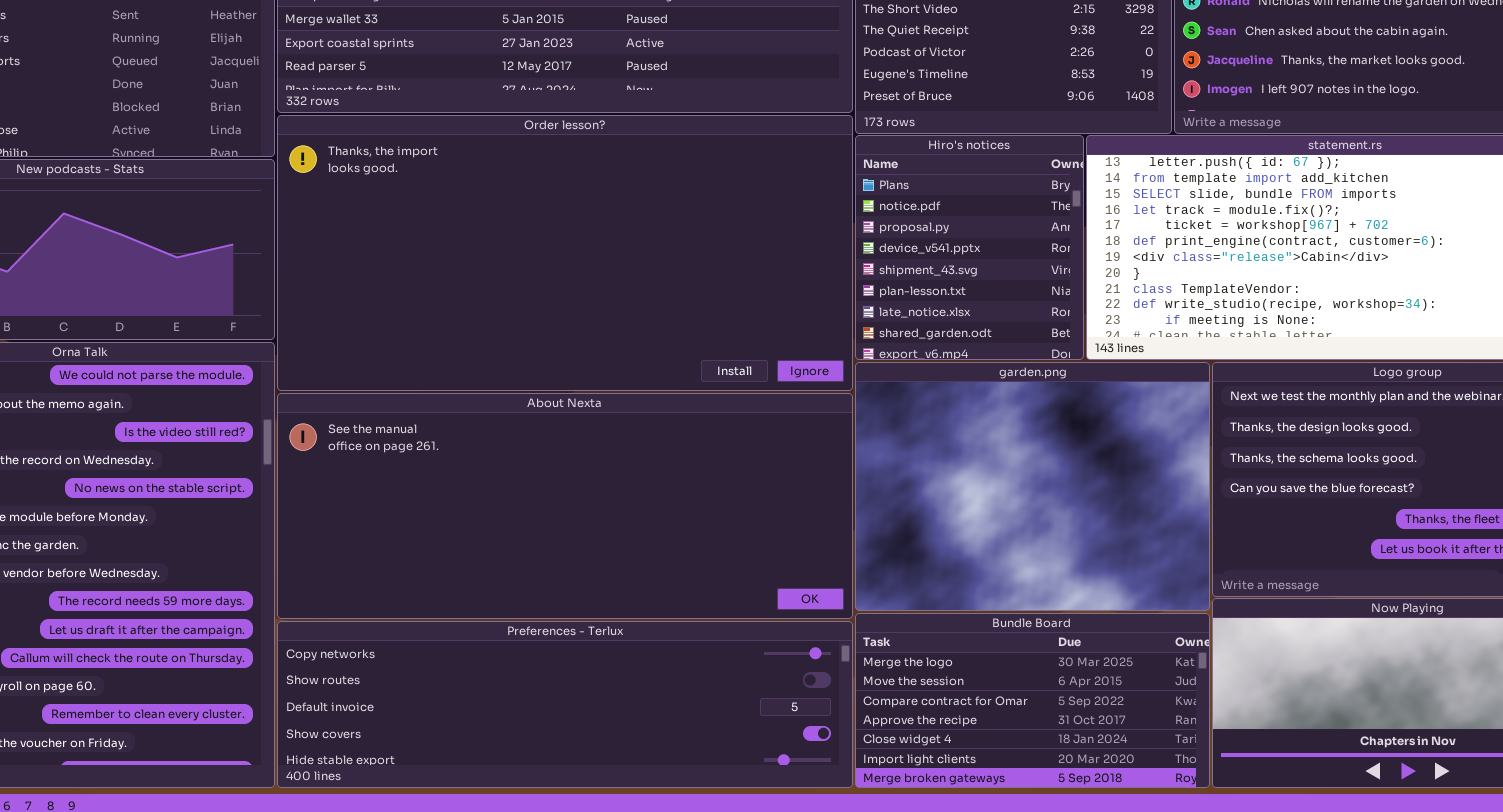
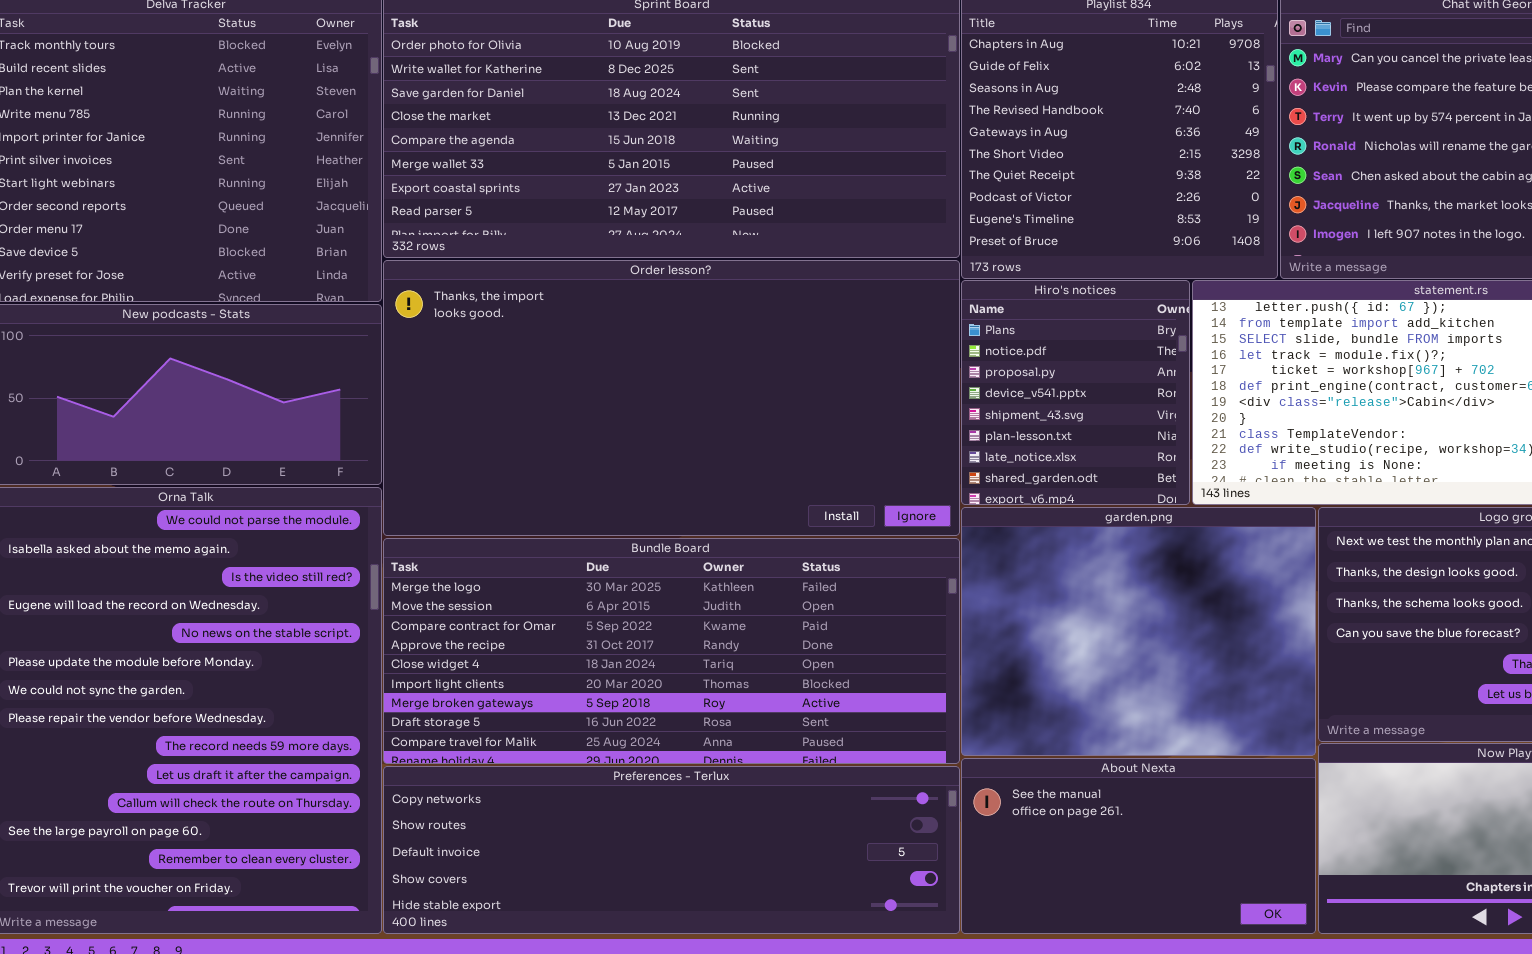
About Nexta: [277,393,853,619] -> [961,758,1316,934], moved, resized
Bundle Board: [855,613,1210,788] -> [383,538,960,764], moved, resized

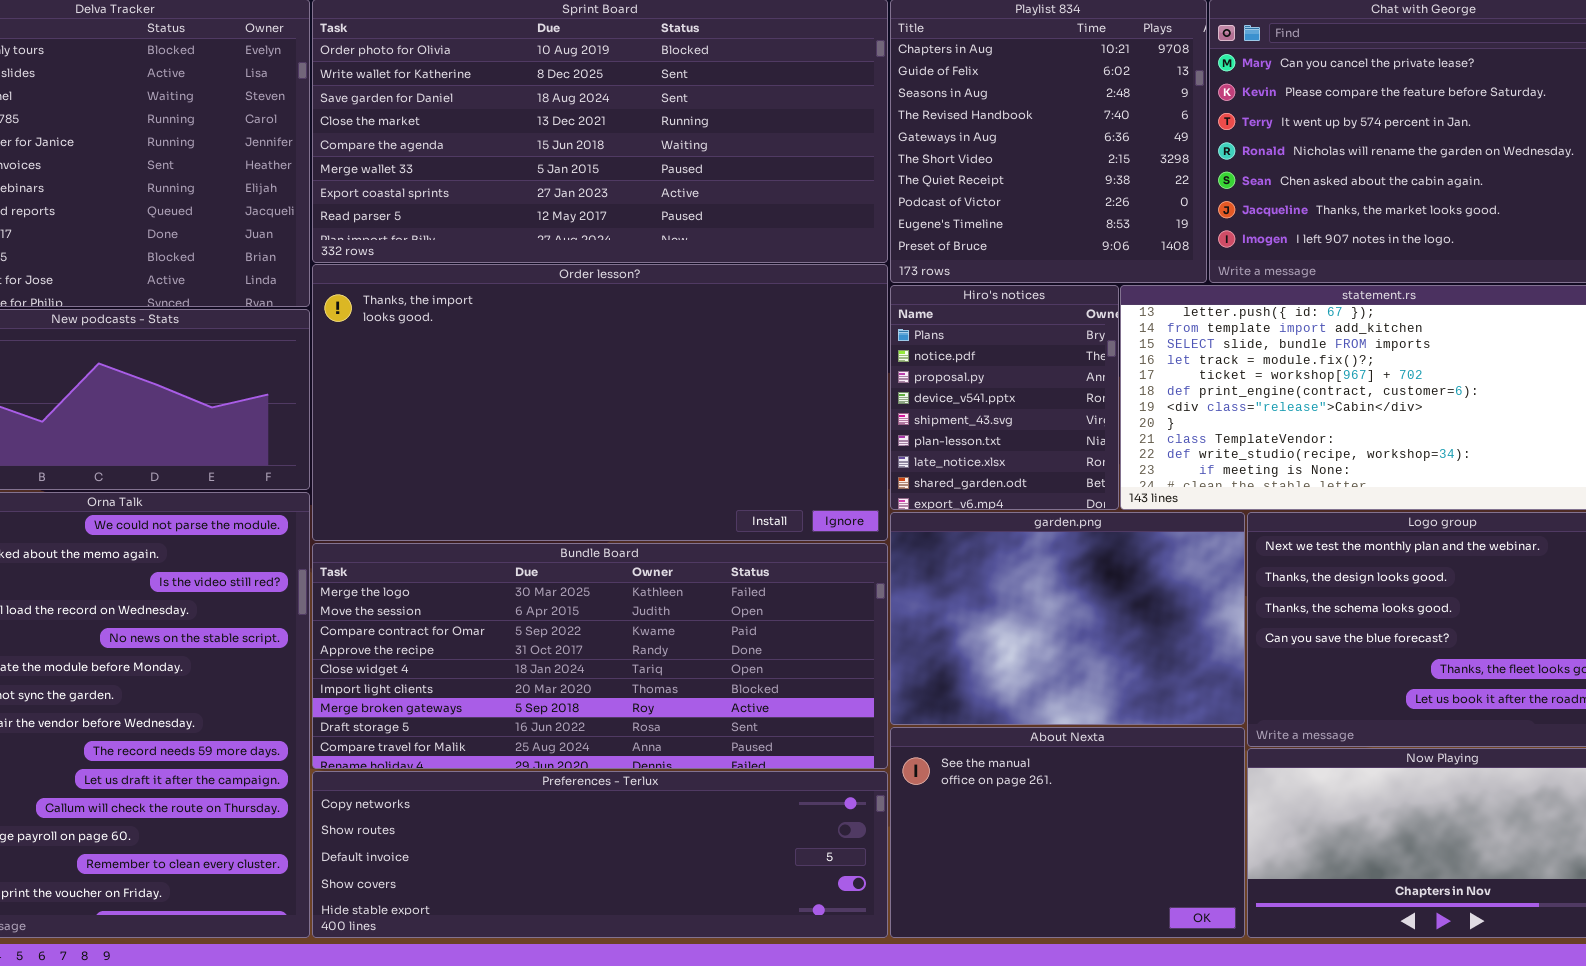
garden.png: [961,507,1316,756] -> [890,512,1245,725], resized
About Nexta: [961,758,1316,934] -> [890,727,1245,938], resized

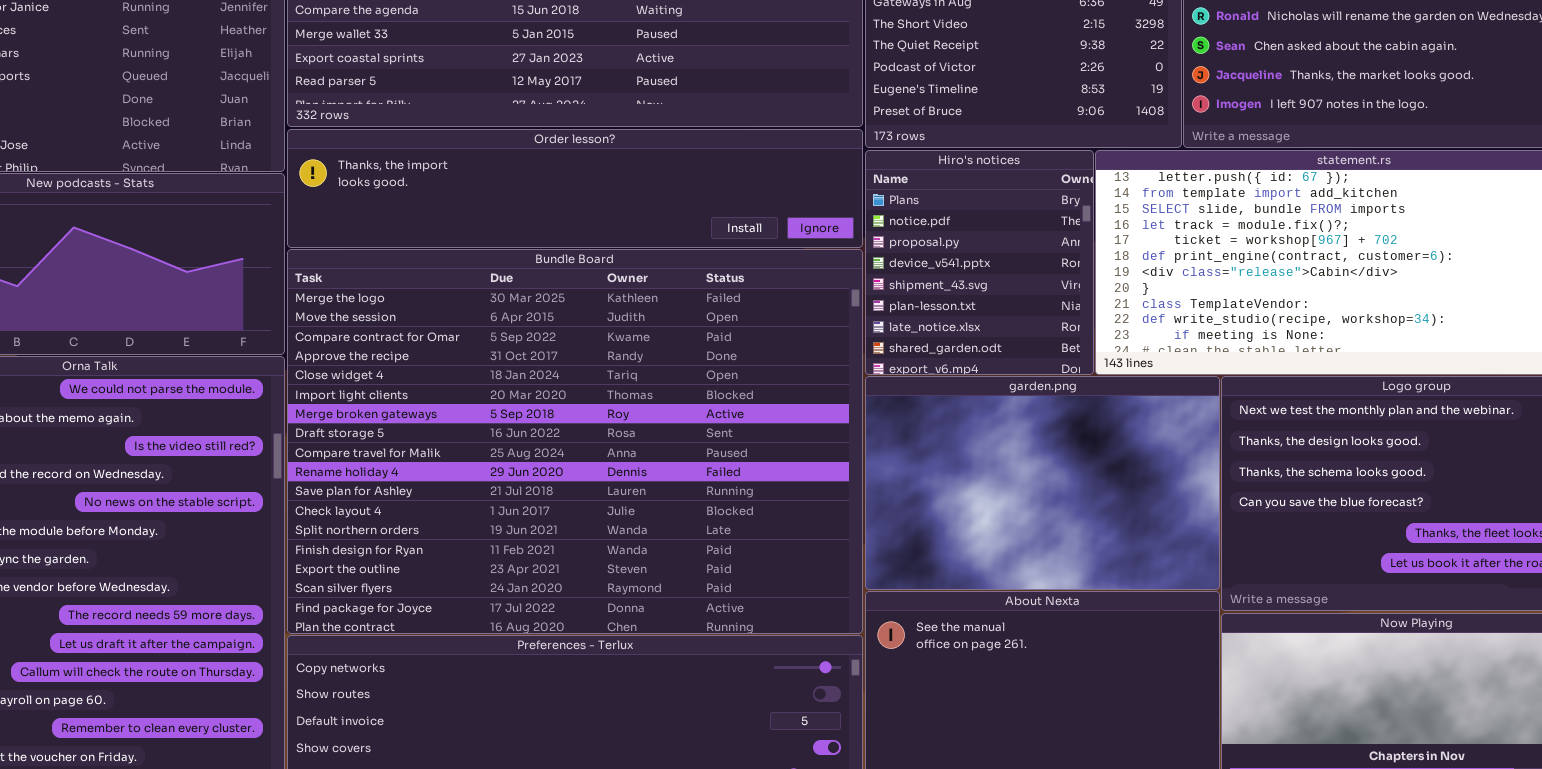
Order lesson?: [312,264,888,541] -> [287,129,863,248], resized
Bundle Board: [312,543,888,769] -> [287,249,863,634], resized

